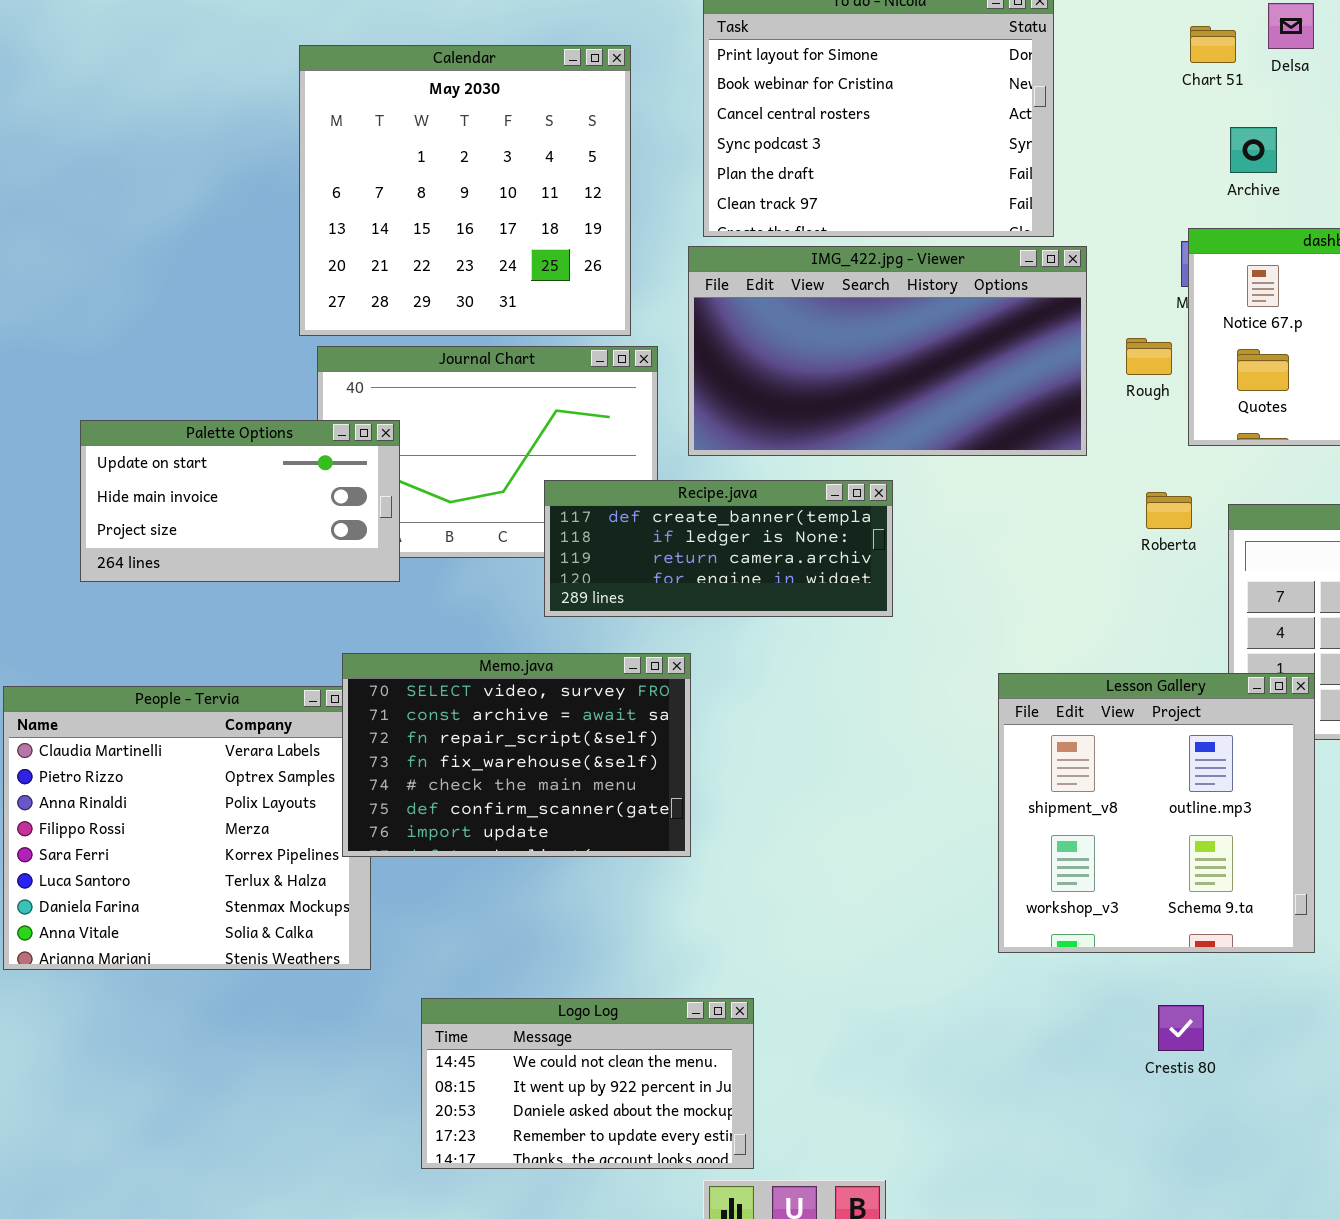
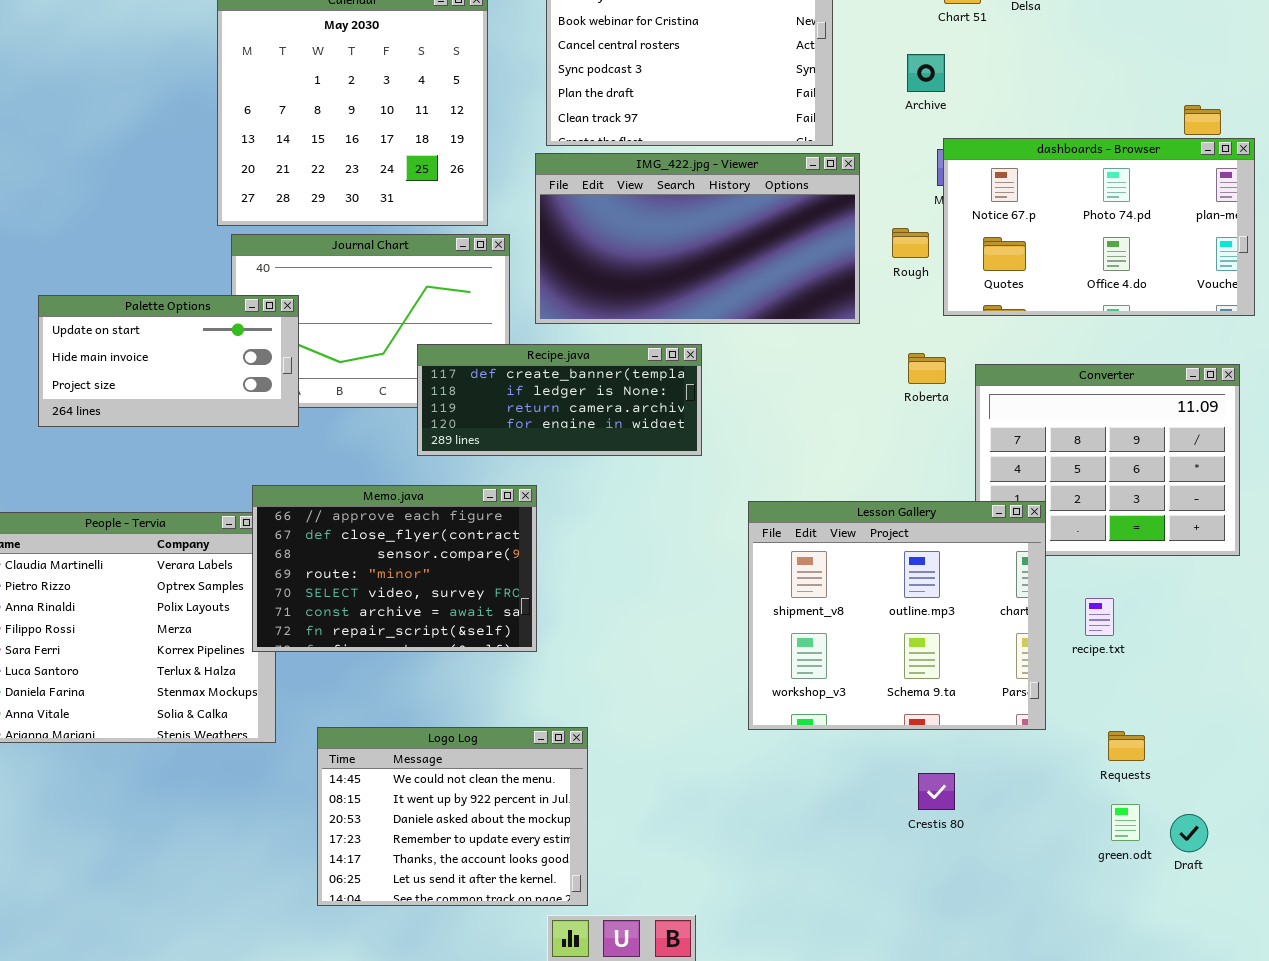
Archive: [1230,127,1277,173] -> [907,54,945,92], moved
Memo.java: [342,653,691,857] -> [252,485,537,652], scrolled up 4 rows
Lesson Gallery: [998,673,1315,953] -> [748,501,1046,730], resized
Logo Log: [421,998,754,1169] -> [317,727,588,906], resized

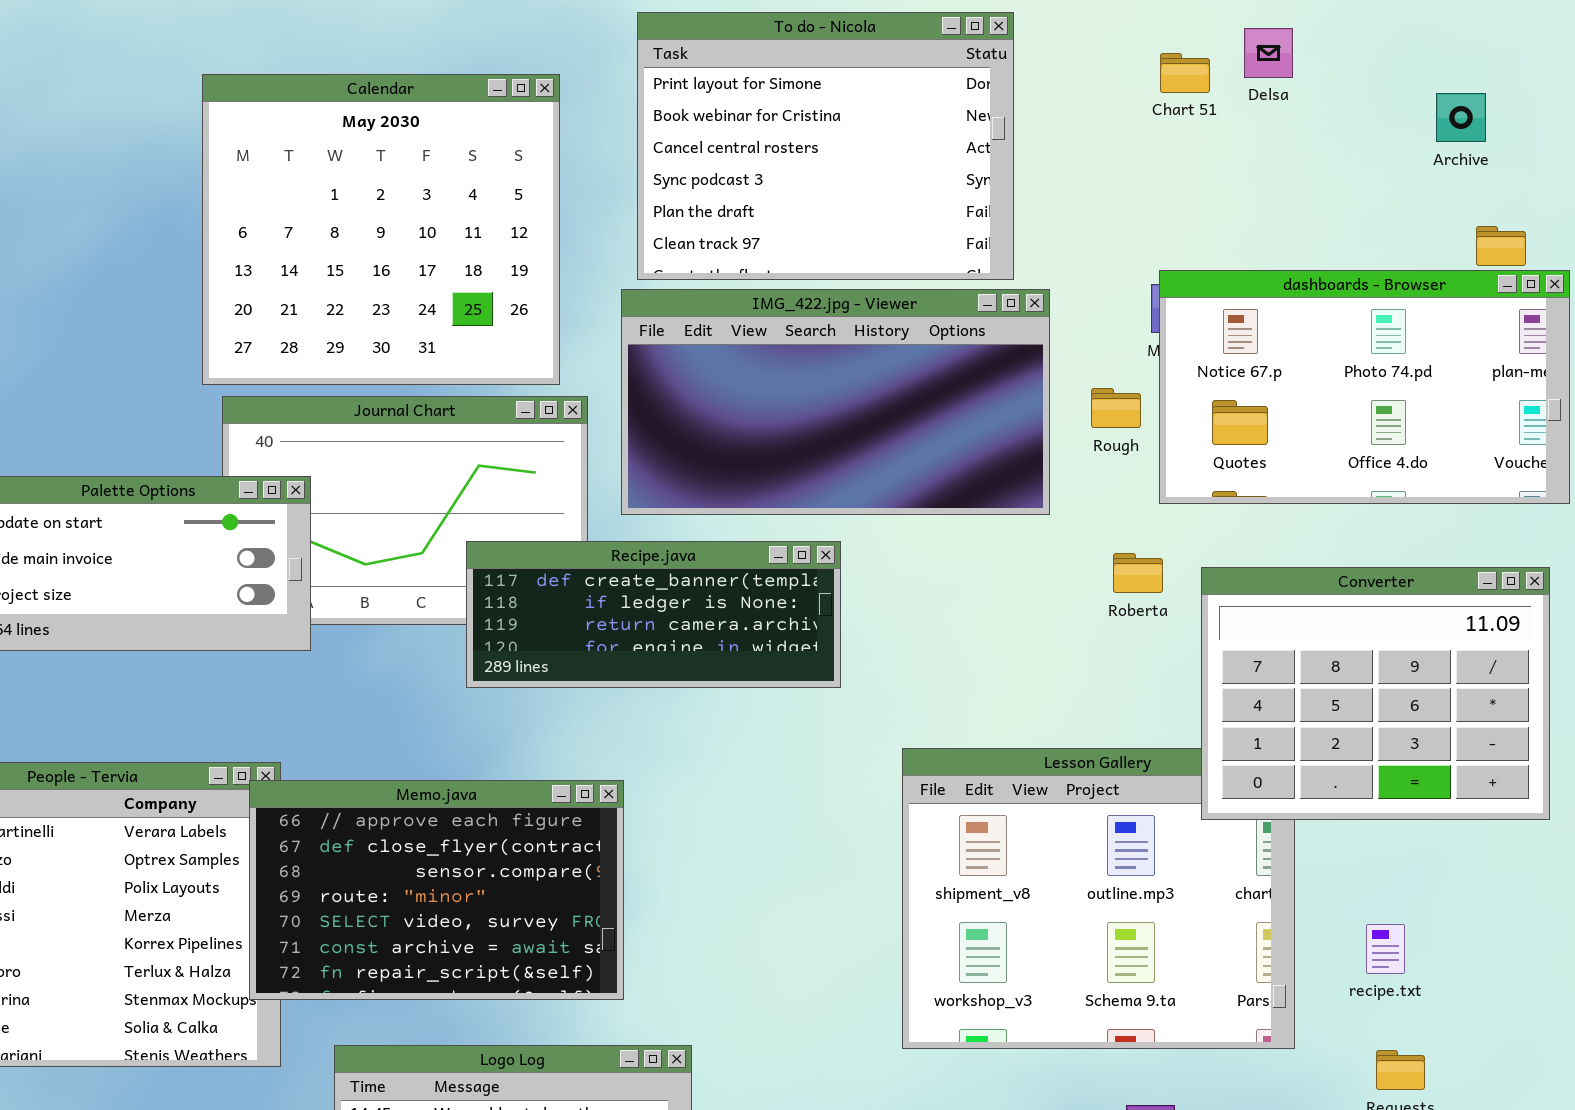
Archive: [907,54,945,92] -> [1436,93,1486,142], moved
Converter: [975,364,1240,556] -> [1201,567,1550,820], raised
Memo.java: [252,485,537,652] -> [249,780,624,1000], moved
recipe.txt: [1085,598,1114,636] -> [1366,924,1405,974], moved

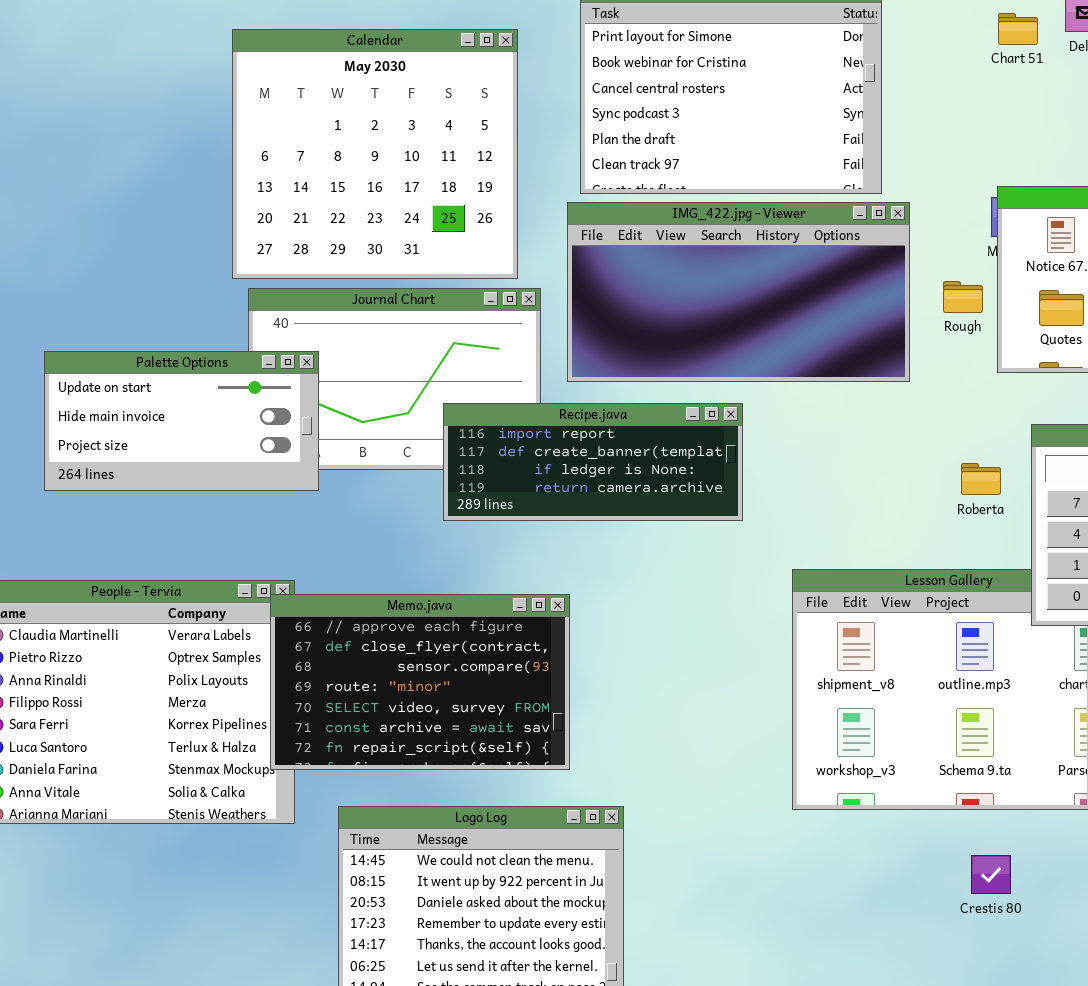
Recipe.java: [466,541,841,688] -> [443,403,743,521], scrolled up 1 row
Roberta: [1113,553,1163,593] -> [961,463,1001,495], moved

